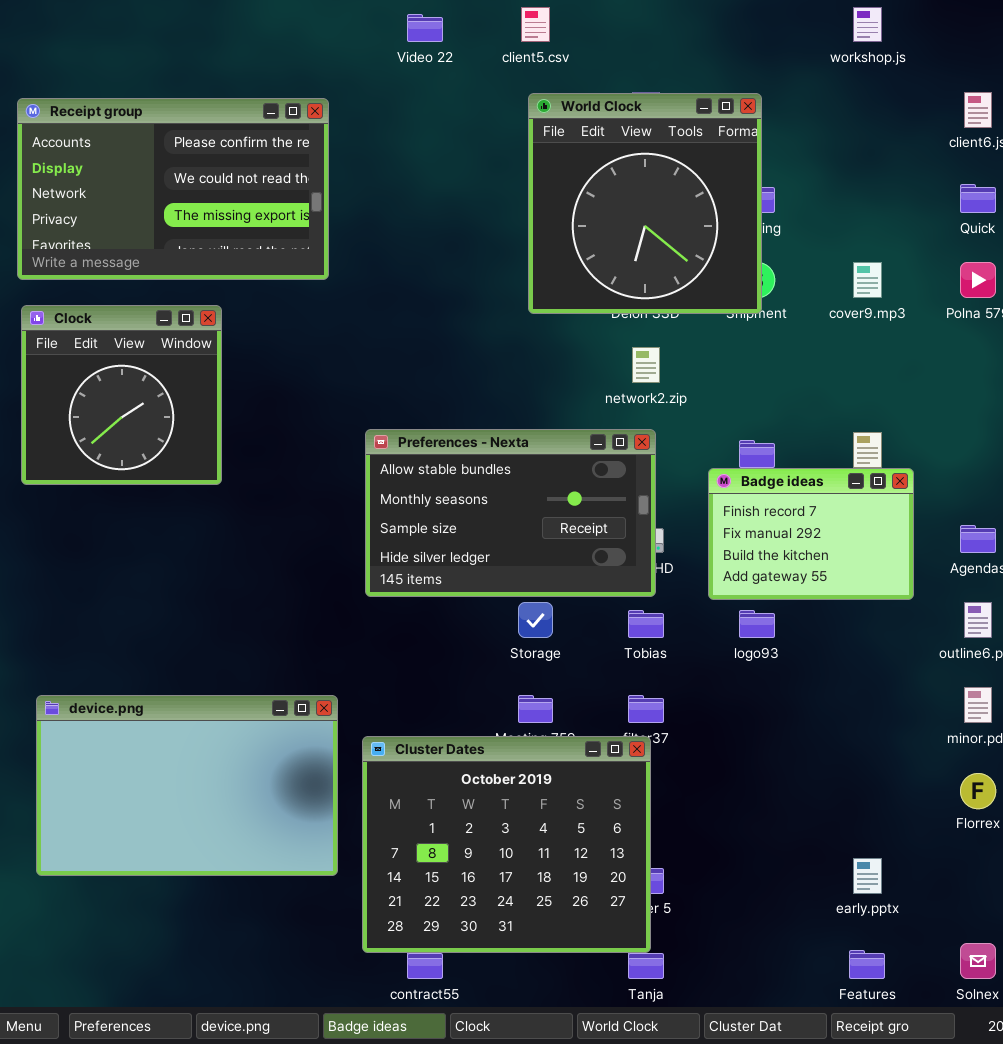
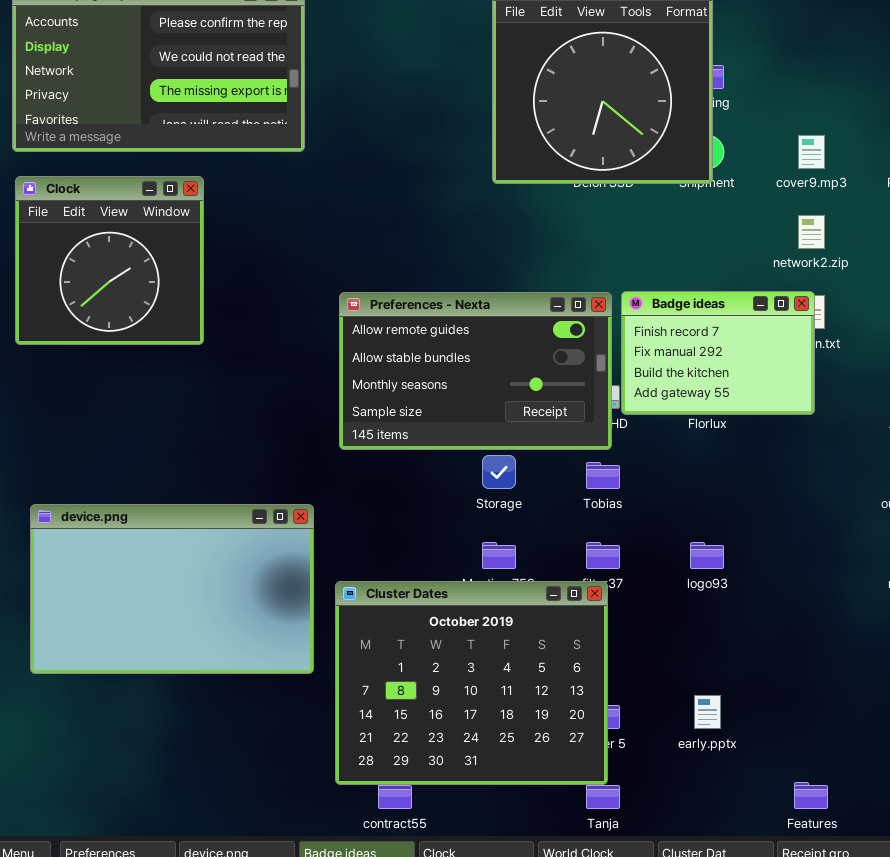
network2.zip: [632,347,660,383] -> [798,215,825,249], moved
Preferences - Nexta: [365,429,656,597] -> [339,292,612,450], scrolled up 1 row
Badge ideas: [708,468,914,600] -> [621,291,815,415], moved
logo93: [739,610,775,638] -> [690,542,724,569], moved
device.png: [36,695,338,876] -> [30,504,314,674], moved
early.pptx: [853,858,882,894] -> [694,695,721,729], moved

